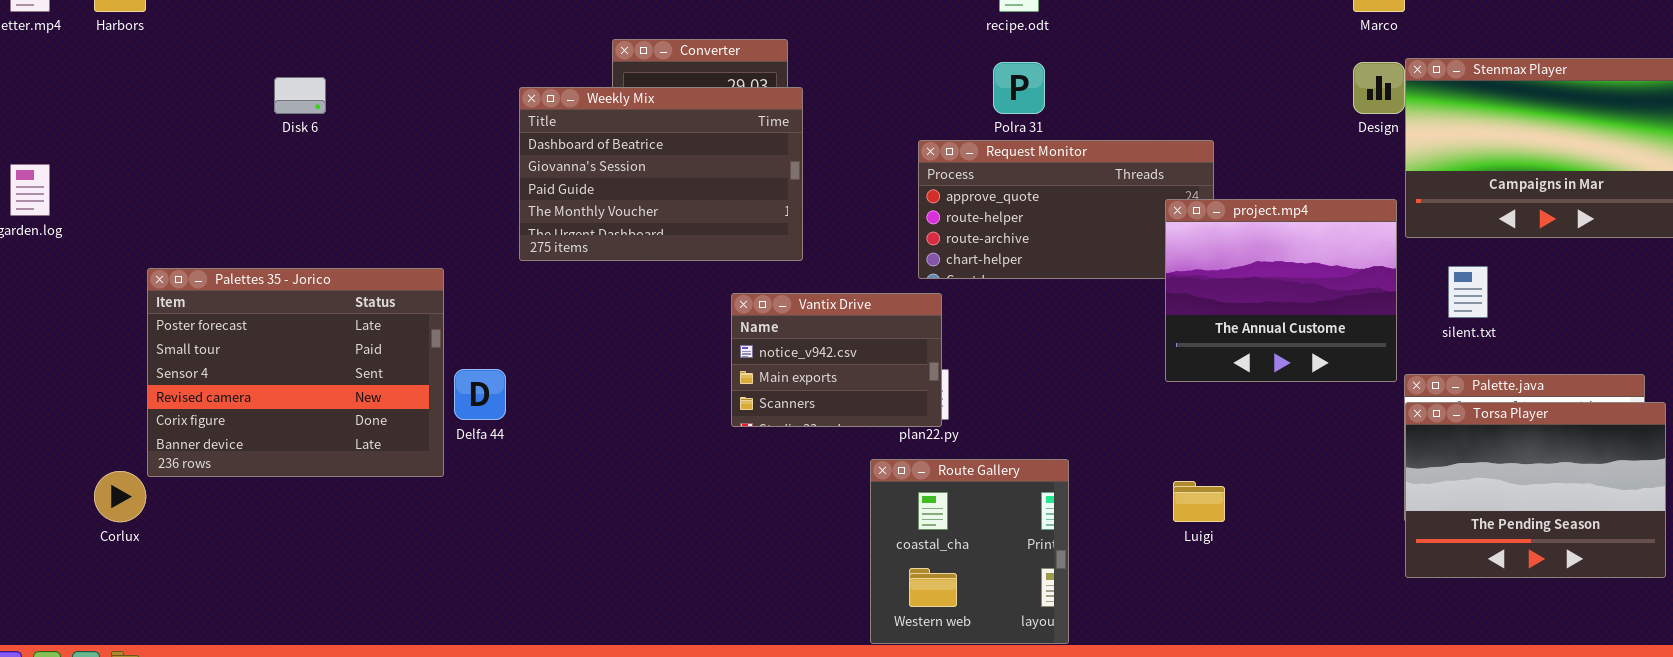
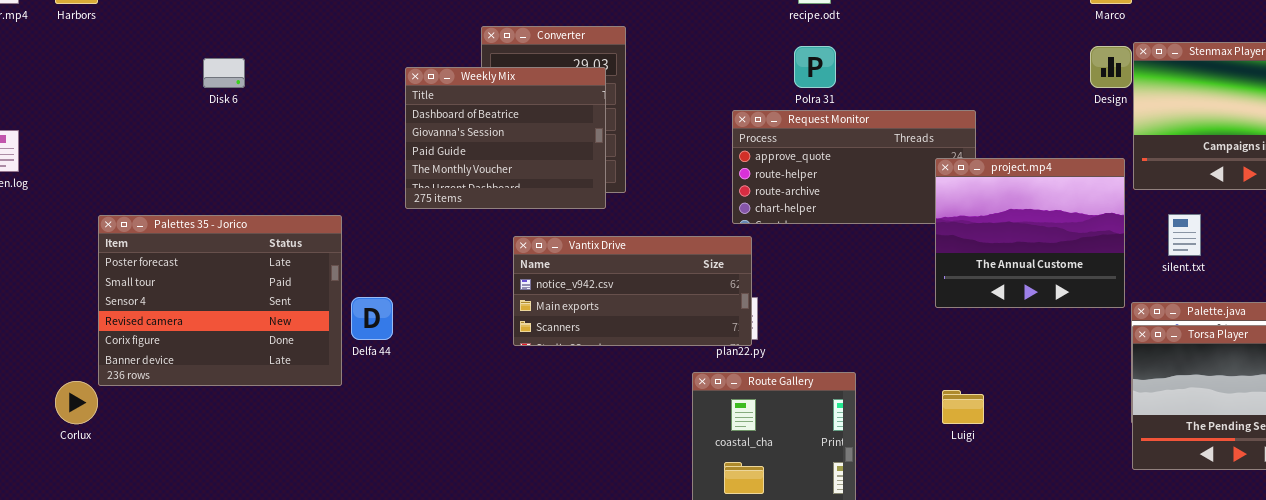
Weekly Mix: [519,87,803,261] -> [405,67,606,209], resized
Vantix Drive: [731,293,942,427] -> [513,236,752,346], resized

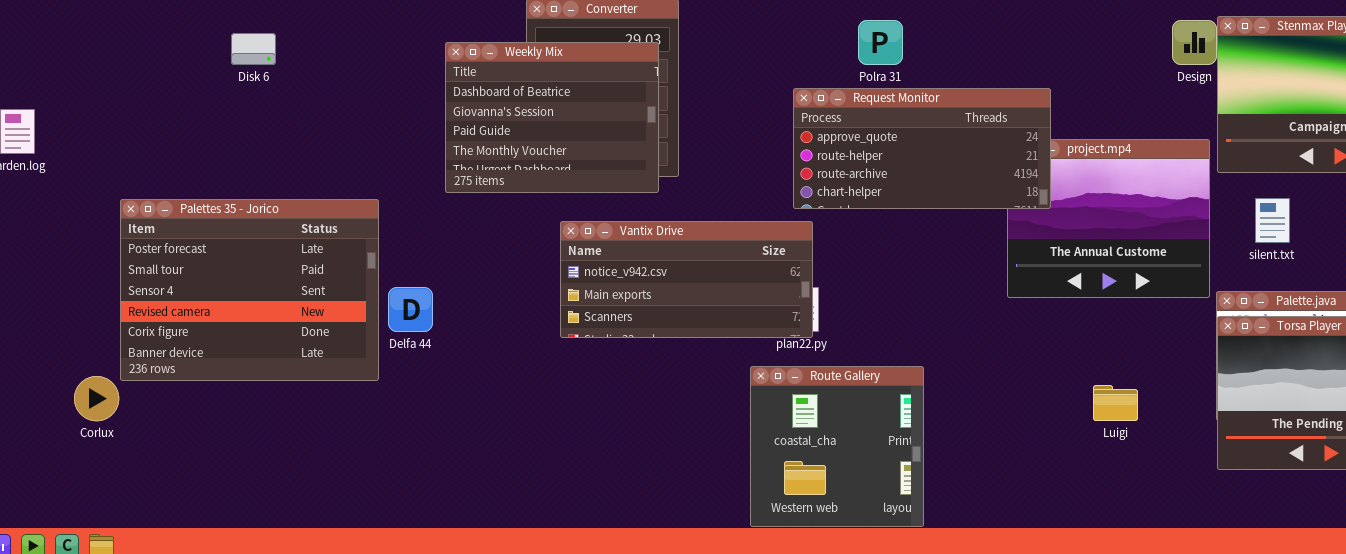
Request Monitor: [732,110,976,224] -> [793,88,1051,209], raised
Luigi: [942,390,984,424] -> [1093,385,1138,421], moved

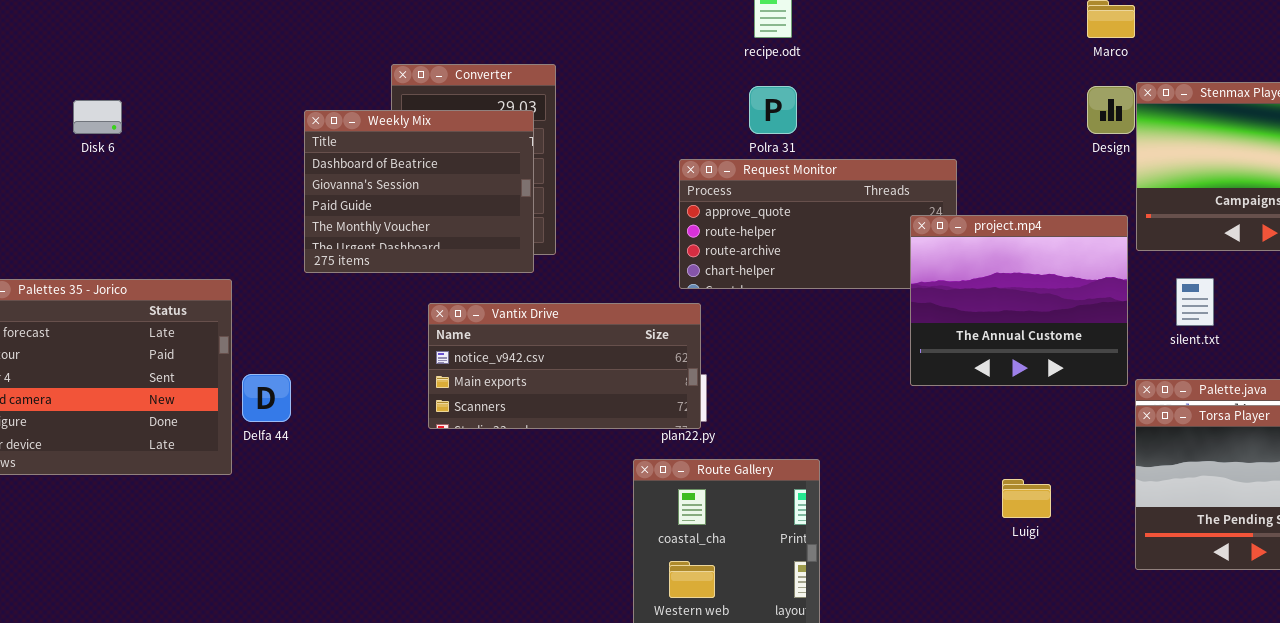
project.mp4: [1007,139,1210,298] -> [910,215,1128,386], raised

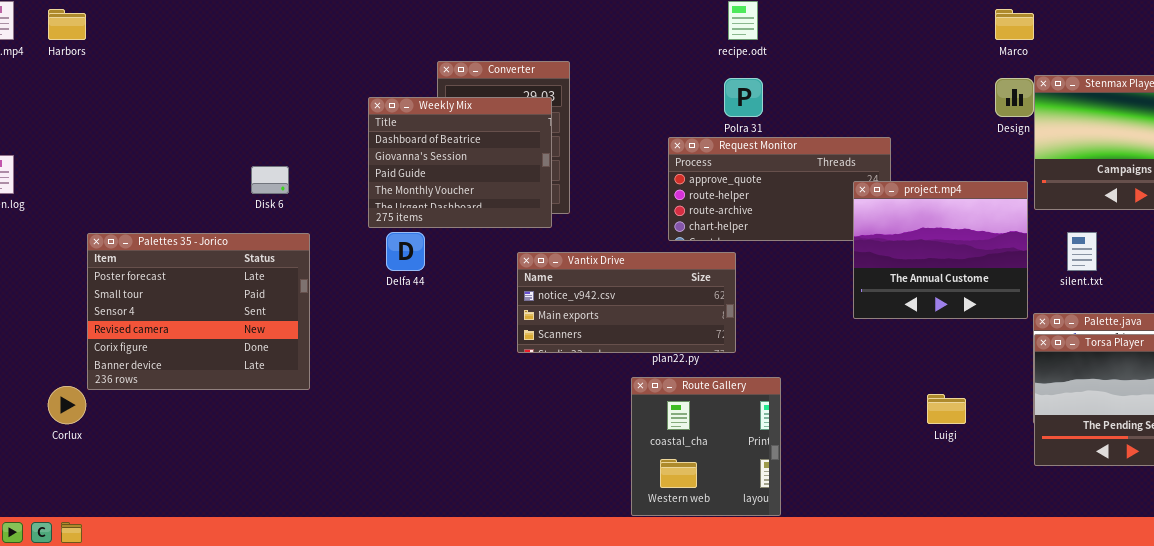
Disk 6: [73,100,122,134] -> [251,166,289,194], moved
Vantix Drive: [428,303,701,429] -> [517,252,736,353], moved
Delfa 44: [242,374,291,422] -> [386,232,425,271], moved

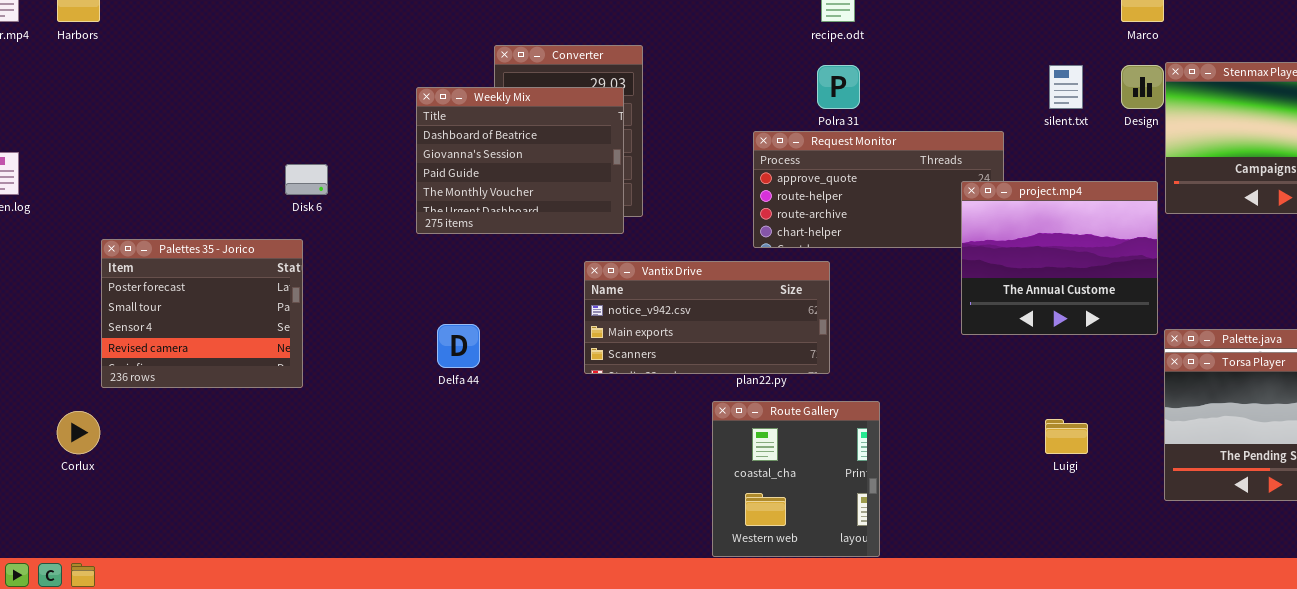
Delfa 44: [386,232,425,271] -> [437,324,480,368], moved
silent.txt: [1067,232,1097,271] -> [1049,65,1083,109], moved
Palettes 35 - Jorico: [87,233,310,390] -> [101,239,303,388], resized

